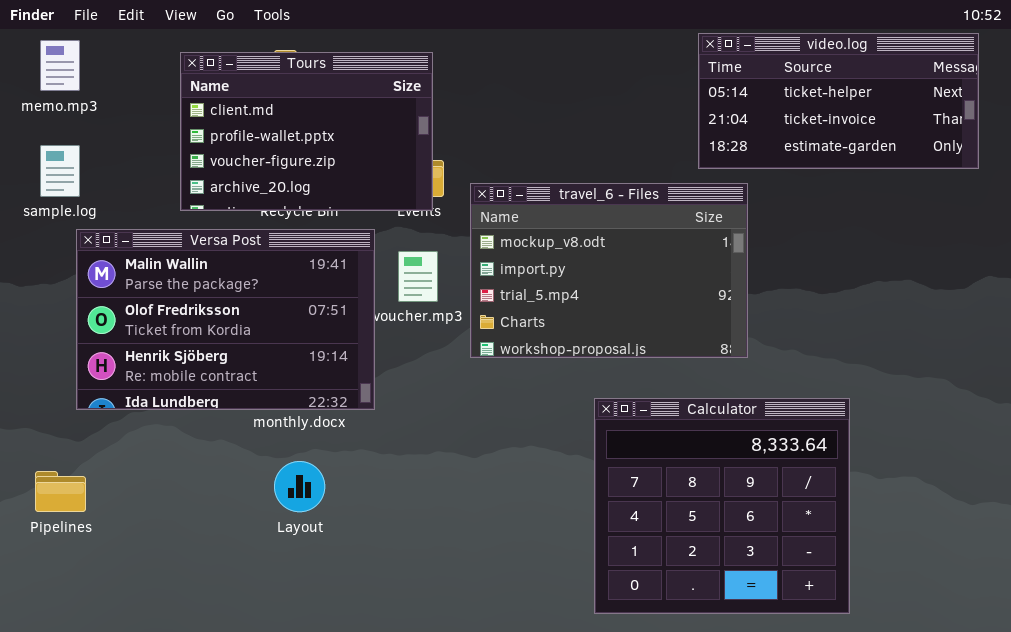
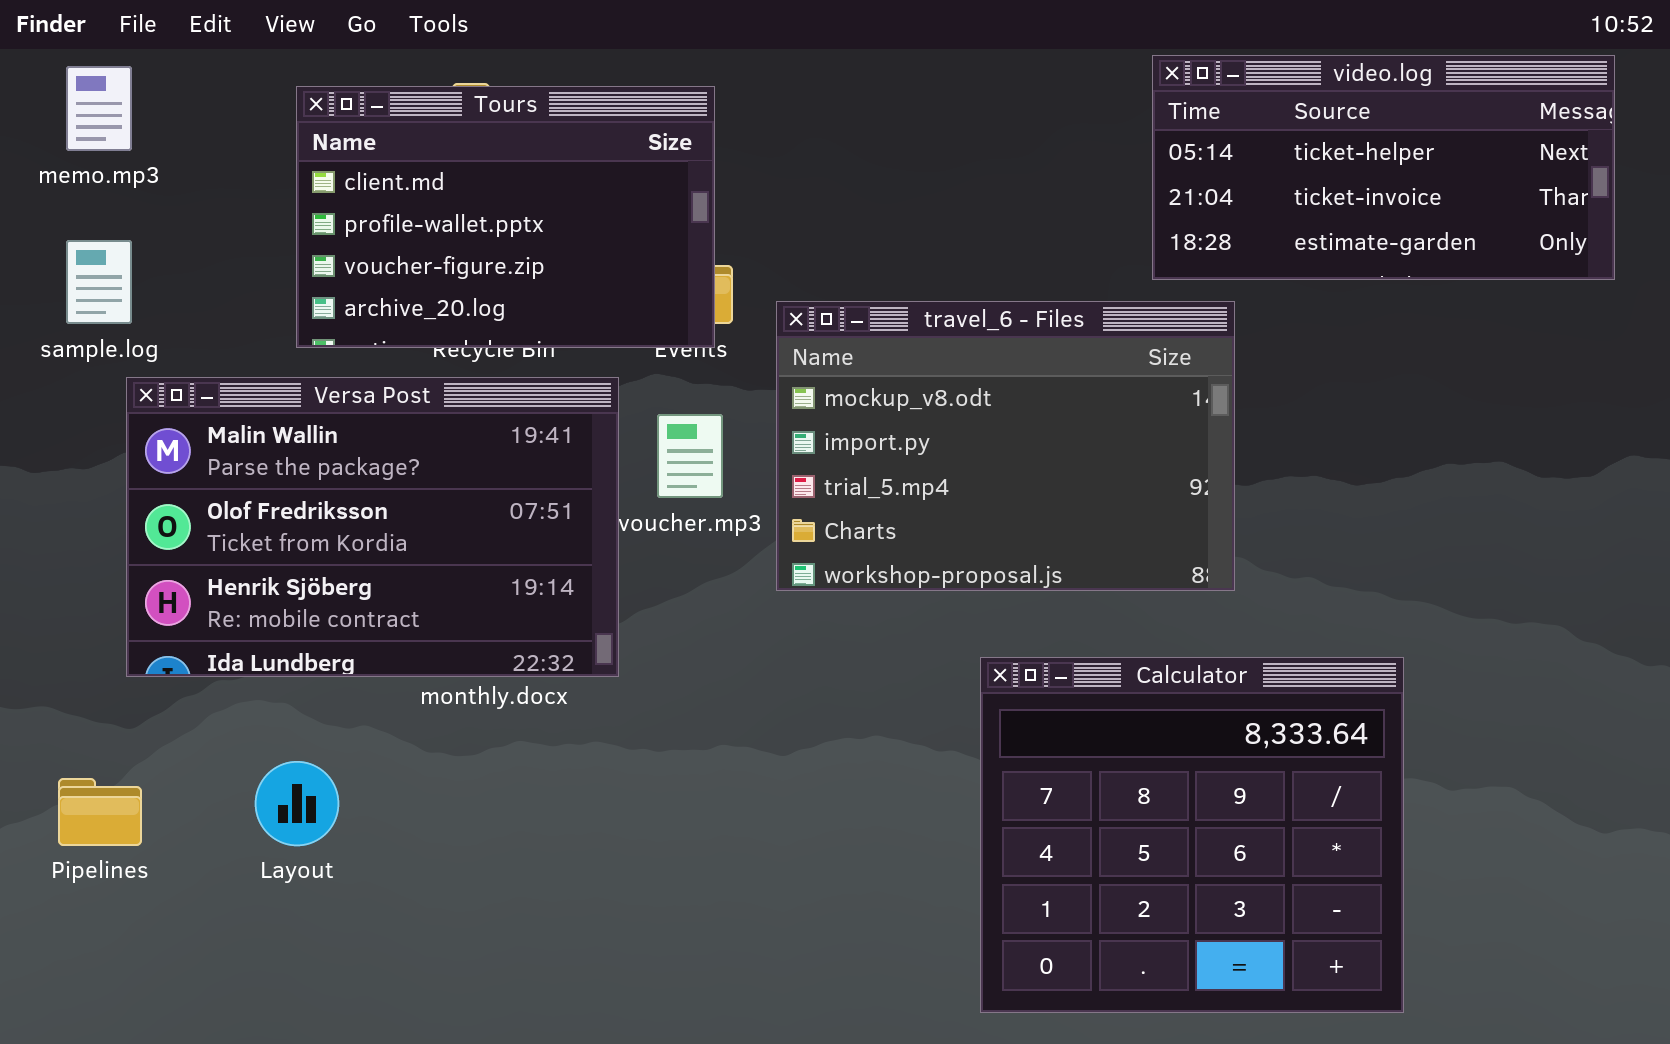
Layout: [274,461,325,512] -> [255,761,339,846], moved

